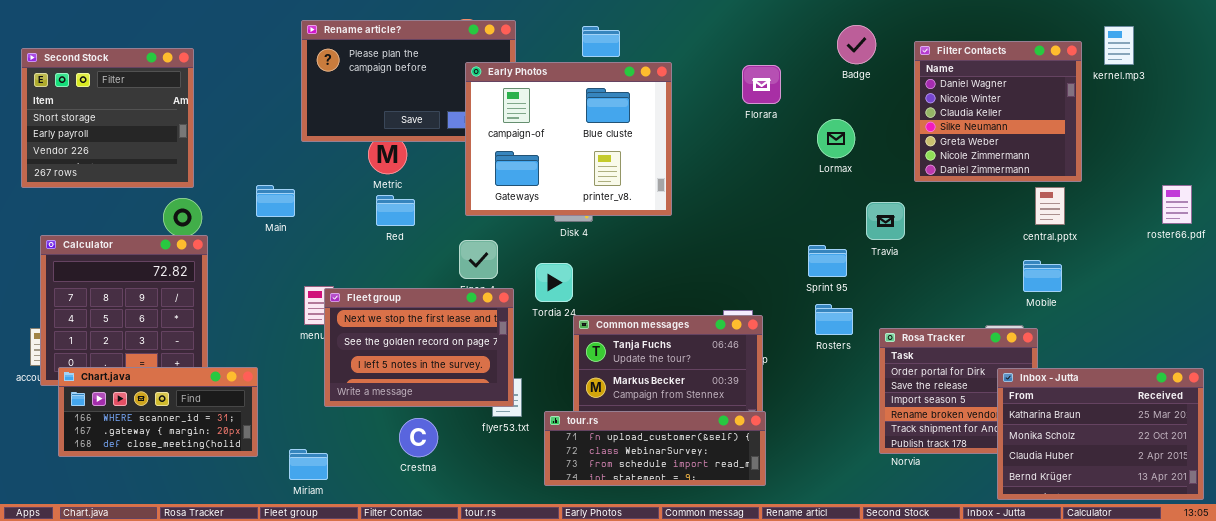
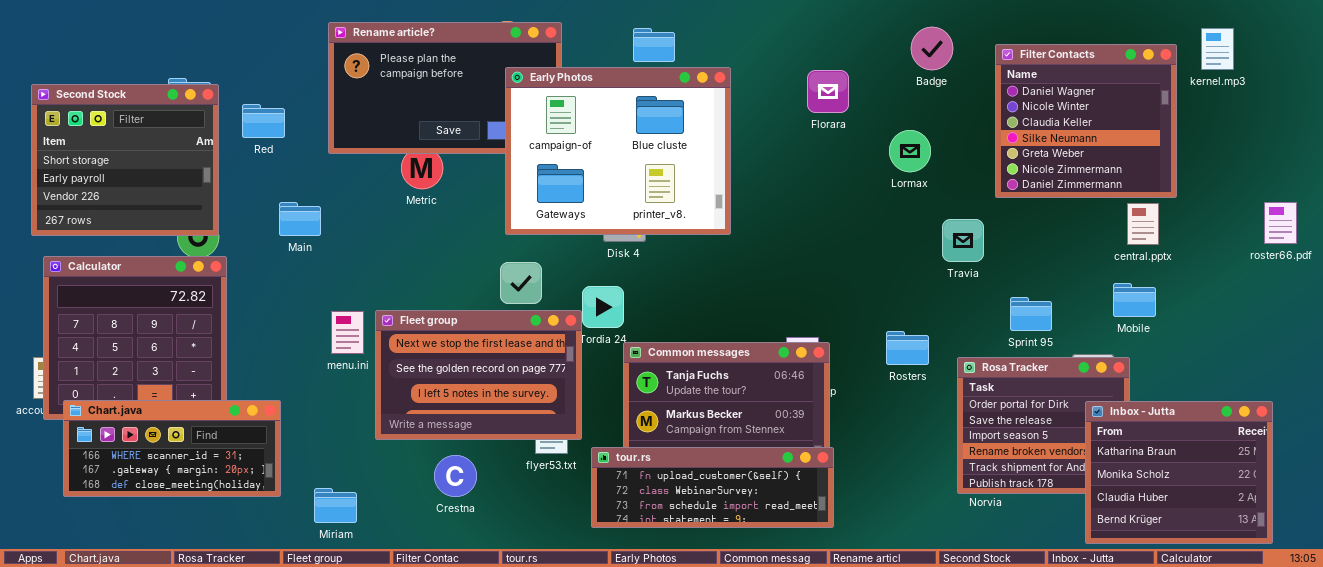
Second Stock: [21,48,194,188] -> [31,84,219,236], moved
Red: [376,195,415,226] -> [242,104,285,138], moved
Sprint 95: [808,245,847,277] -> [1010,297,1052,331], moved
Fleet group: [324,288,514,407] -> [375,310,582,440], moved
Inbox - Jutta: [997,368,1204,500] -> [1085,401,1273,544], resized

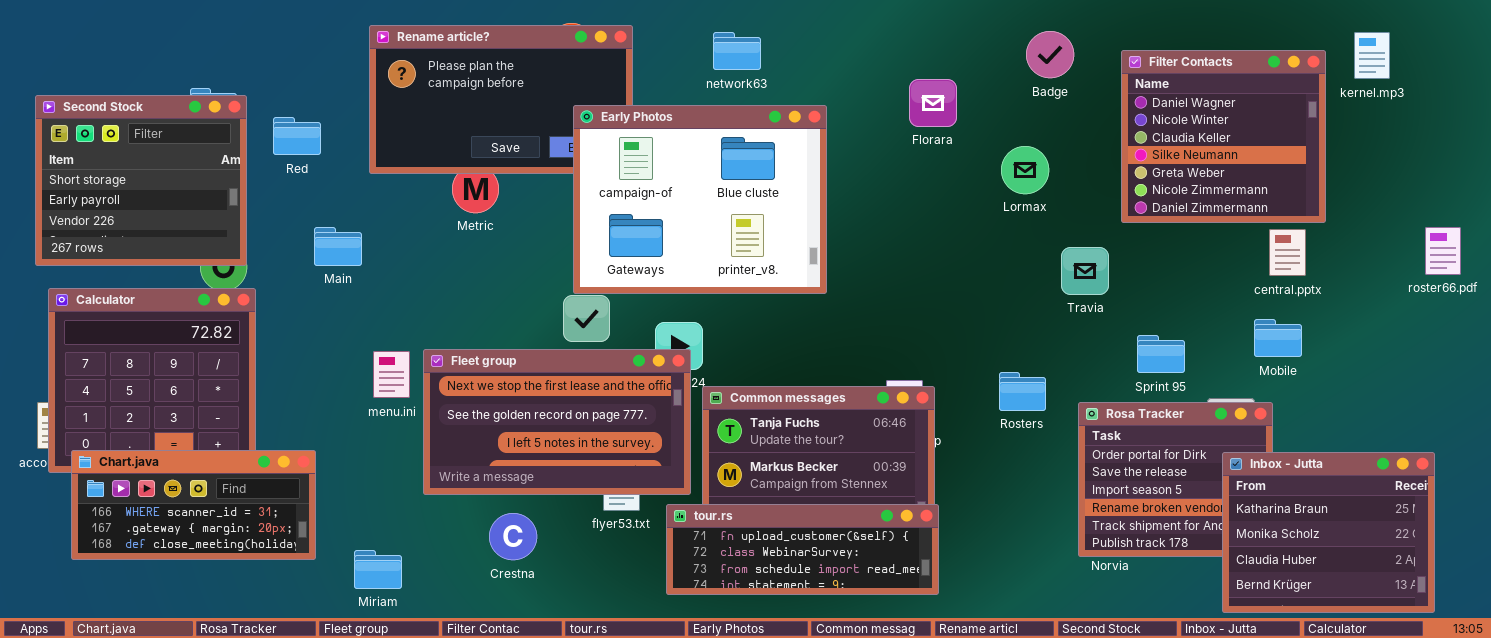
Early Photos: [505,67,731,235] -> [573,105,827,294], moved
Fleet group: [375,310,582,440] -> [423,349,691,495], resized

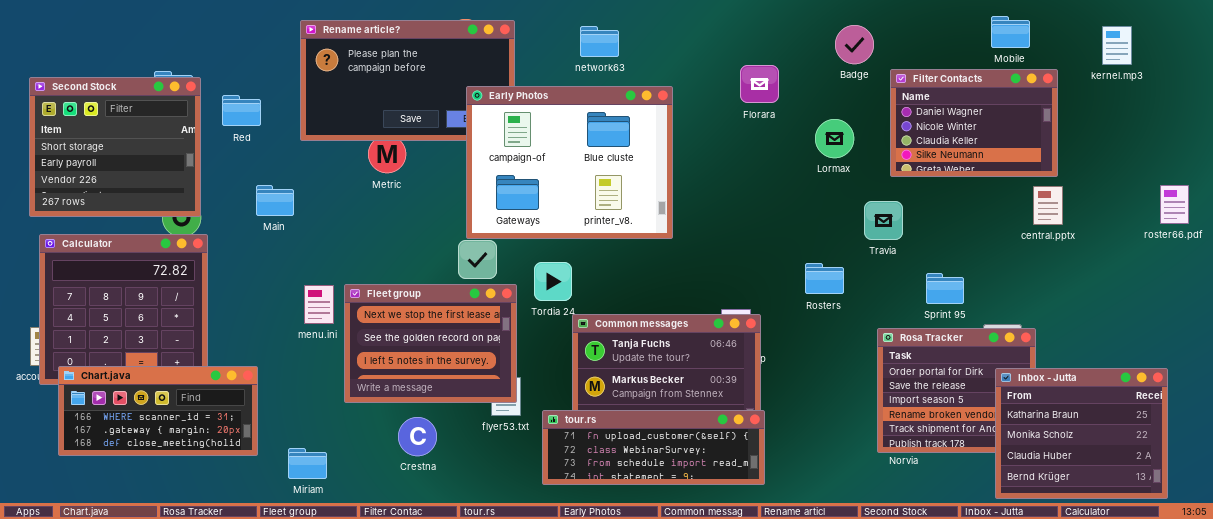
Filter Contacts: [1121,50,1326,223] -> [890,69,1058,177], moved, resized
Mobile: [1254,319,1302,357] -> [991,16,1030,48], moved
Fleet group: [423,349,691,495] -> [344,284,517,403], resized
Rosters: [999,372,1046,411] -> [805,263,844,294], moved

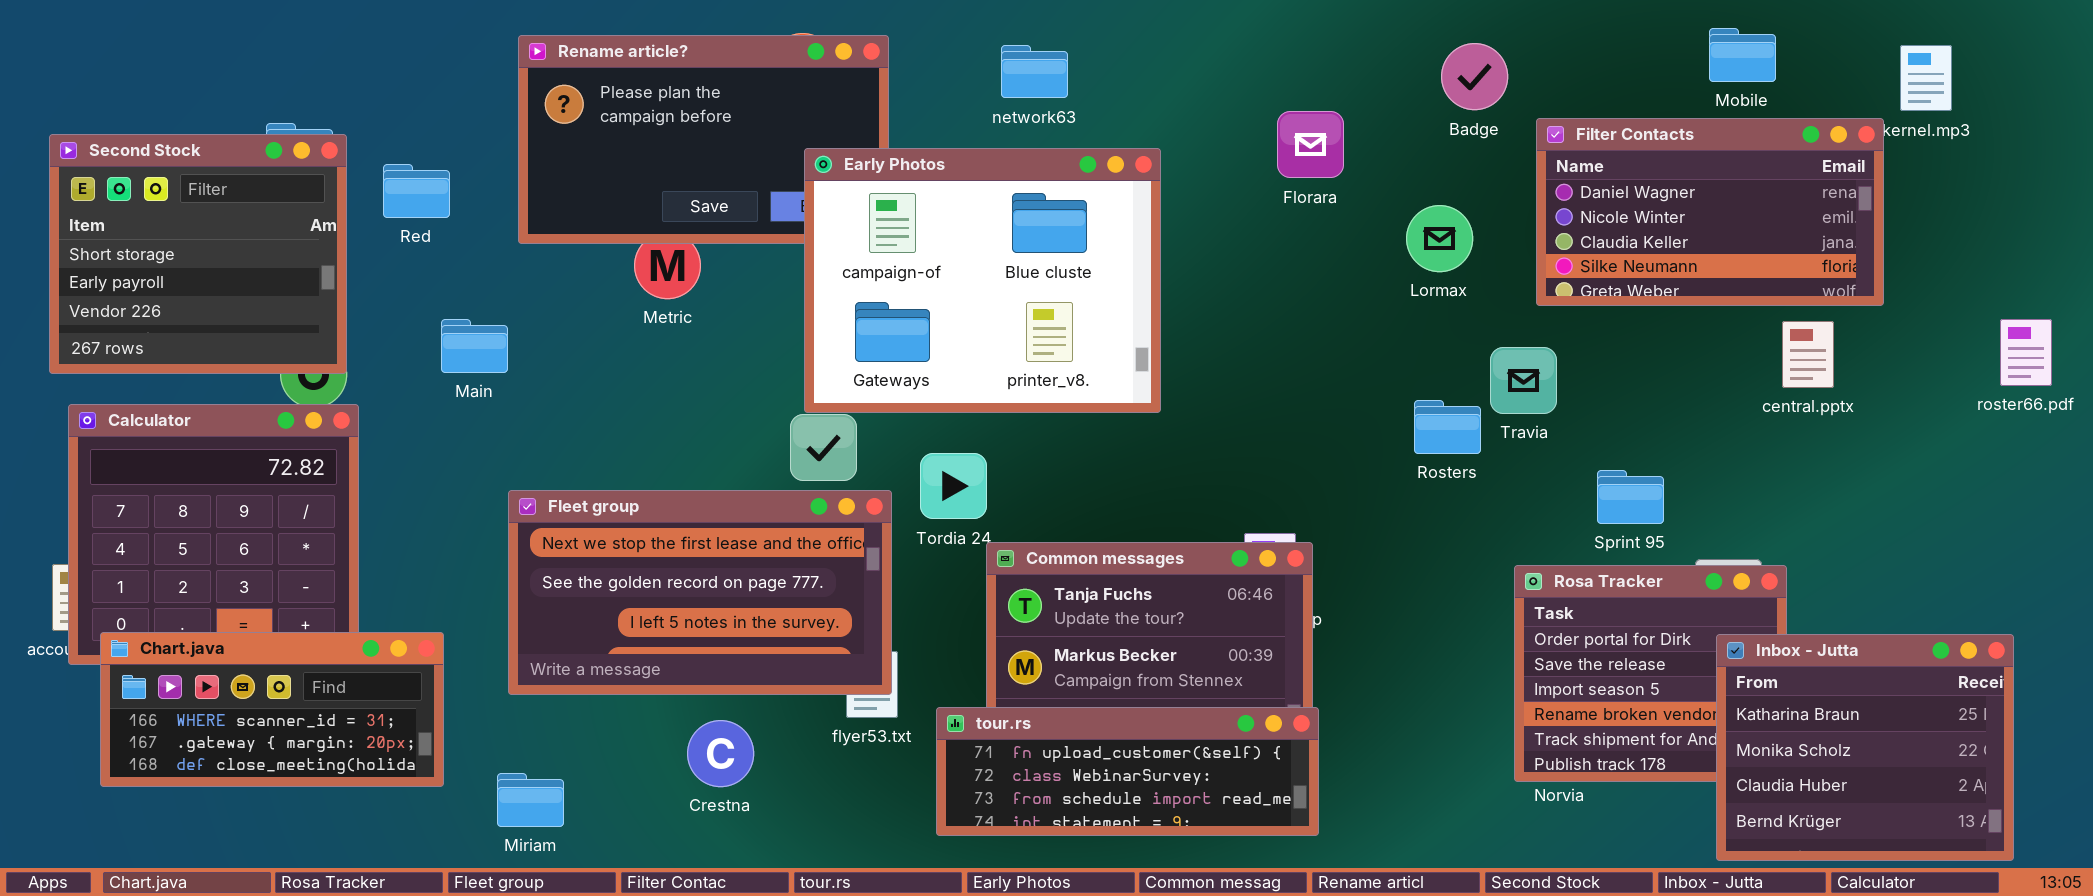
Filter Contacts: [890,69,1058,177] -> [1536,118,1884,306], resized
Rosters: [805,263,844,294] -> [1414,400,1481,454], moved
Fleet group: [344,284,517,403] -> [508,490,892,695], resized

